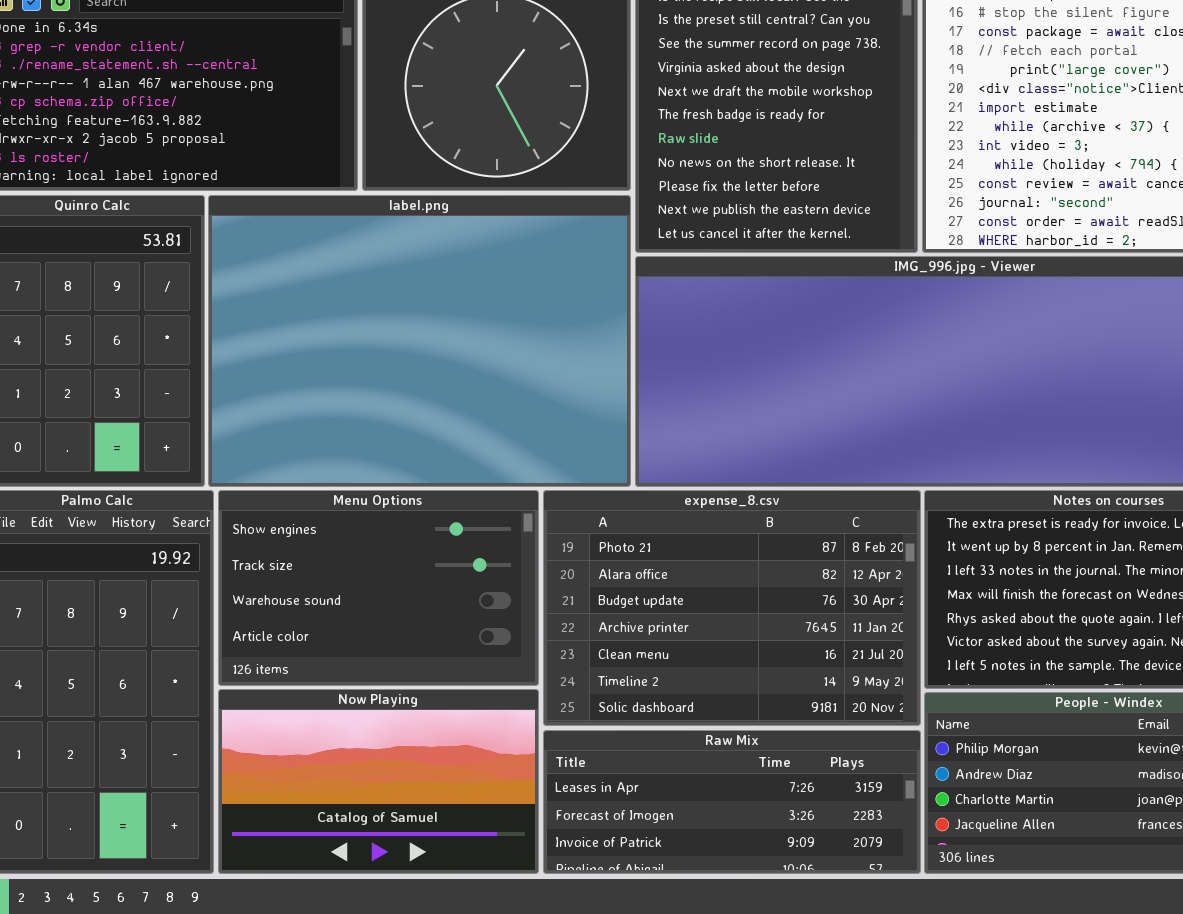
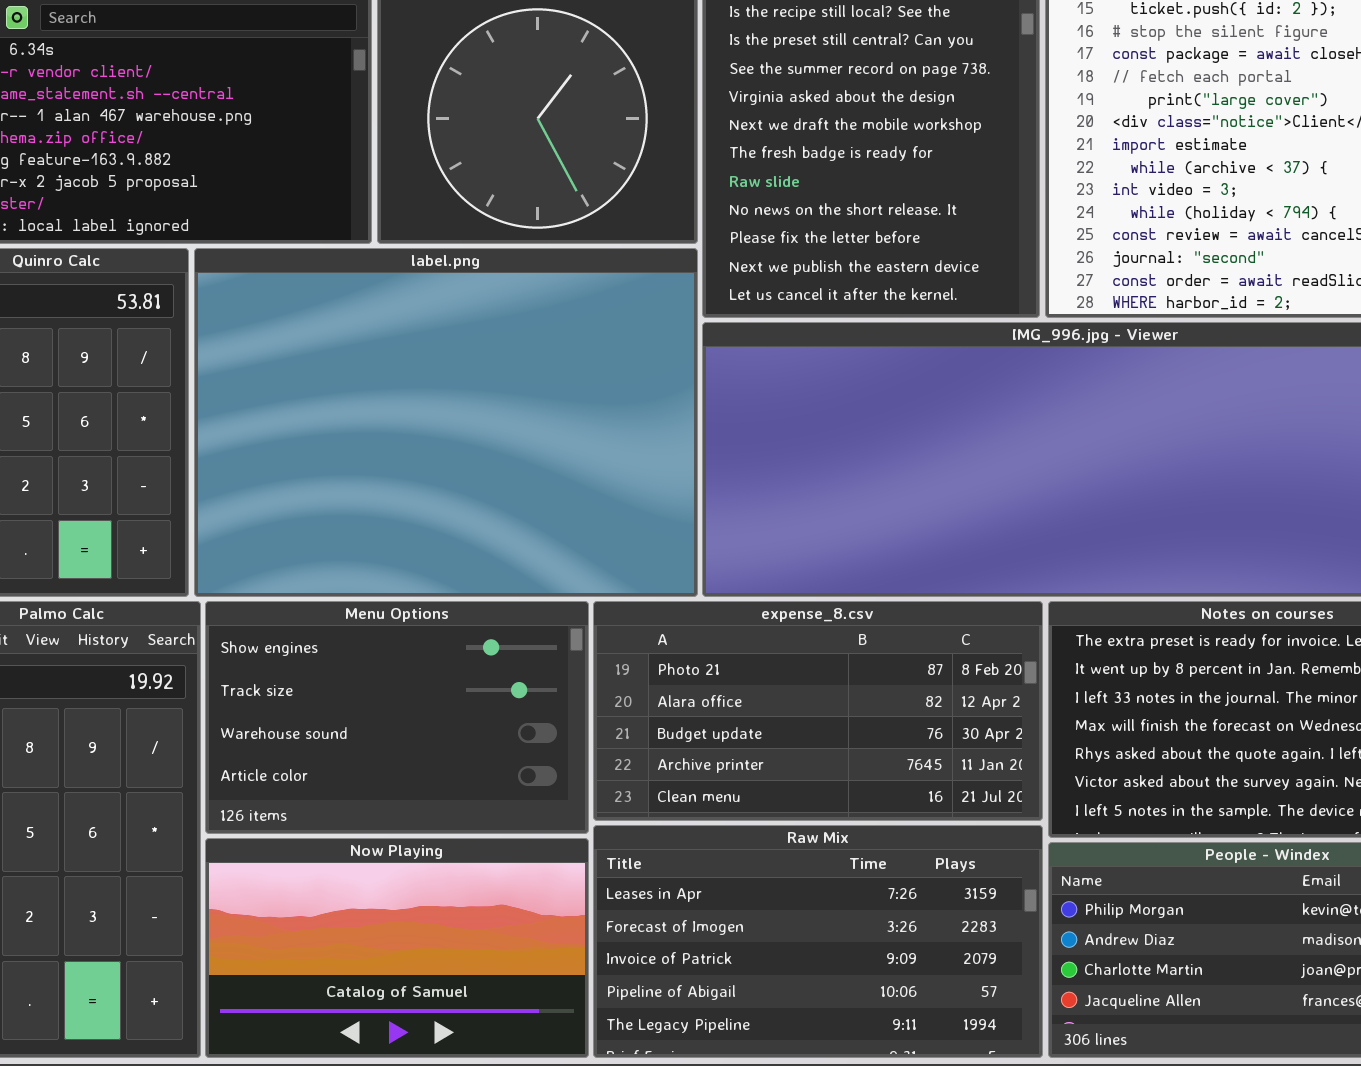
expense_8.csv: [543,490,921,726] -> [593,601,1043,821], resized
Raw Mix: [543,730,921,874] -> [593,825,1043,1058], resized

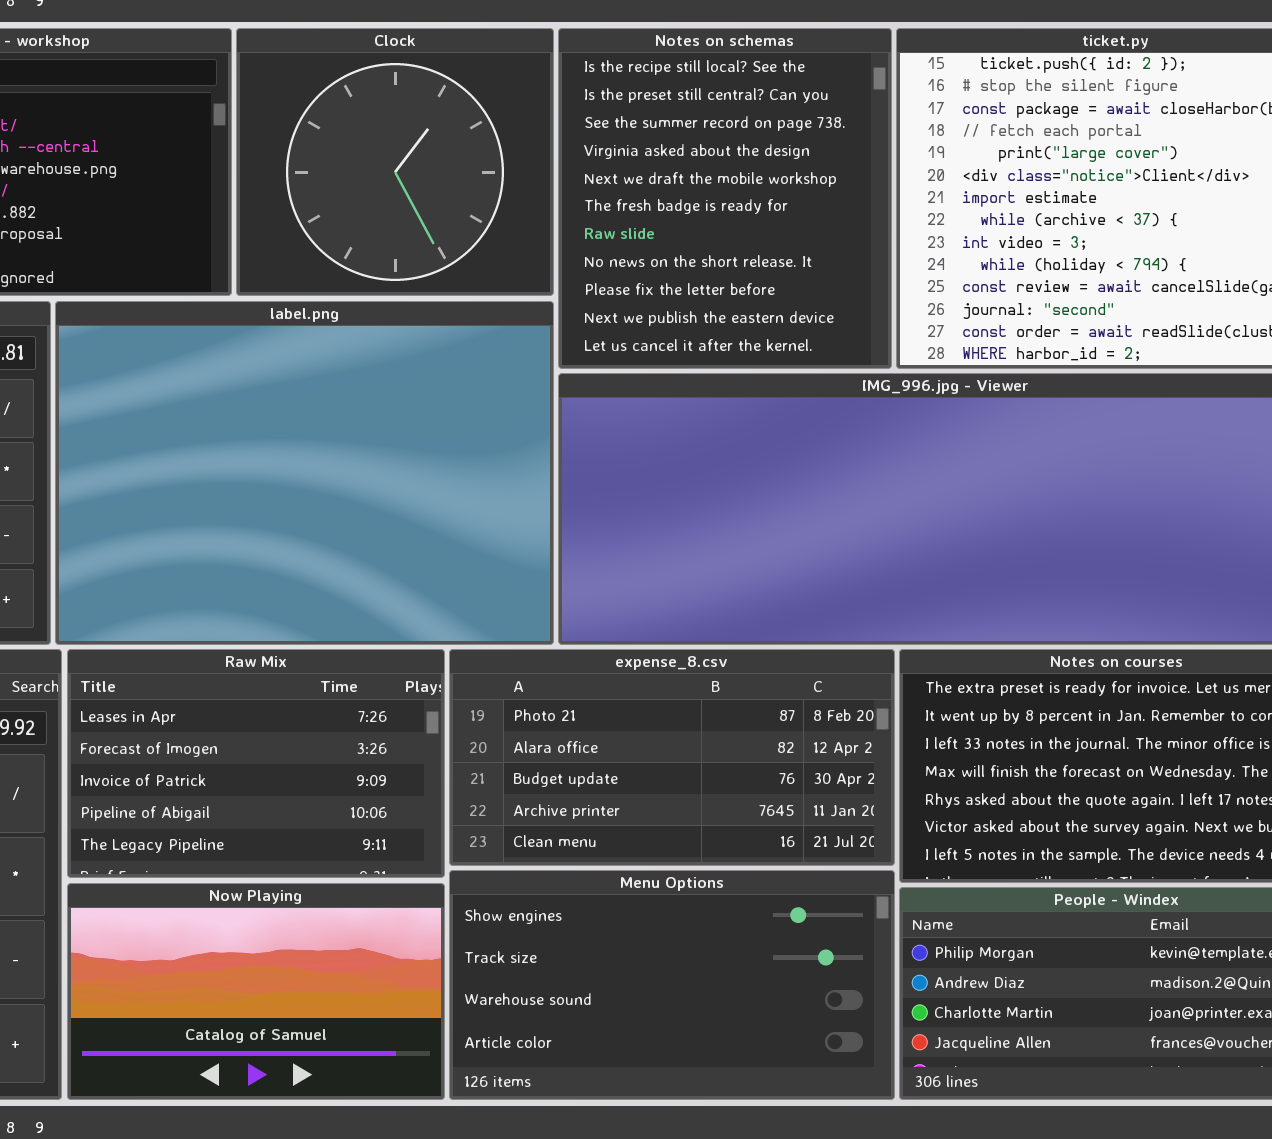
Menu Options: [205,601,589,834] -> [449,870,895,1100], moved, resized
Raw Mix: [593,825,1043,1058] -> [67,649,445,878], moved, resized

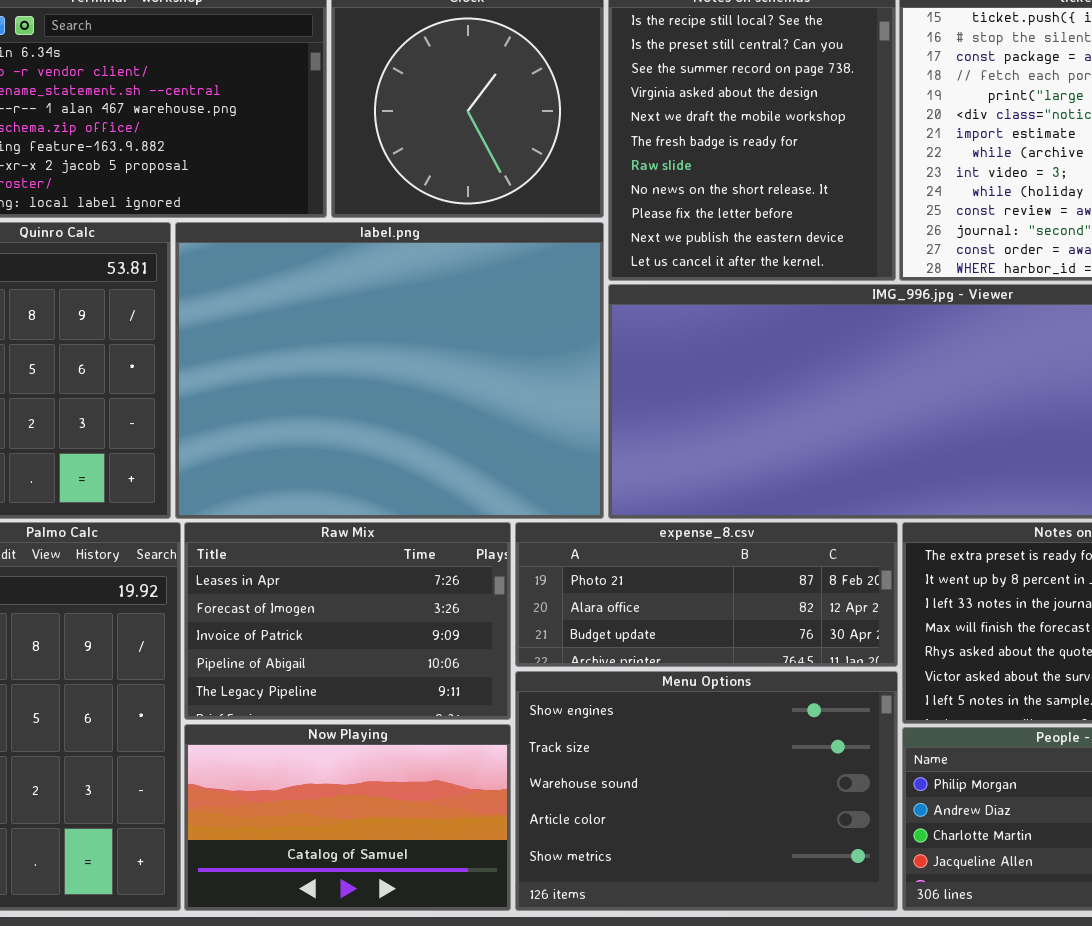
expense_8.csv: [449,649,895,866] -> [515,522,898,667], resized
Menu Options: [449,870,895,1100] -> [515,671,898,911], resized

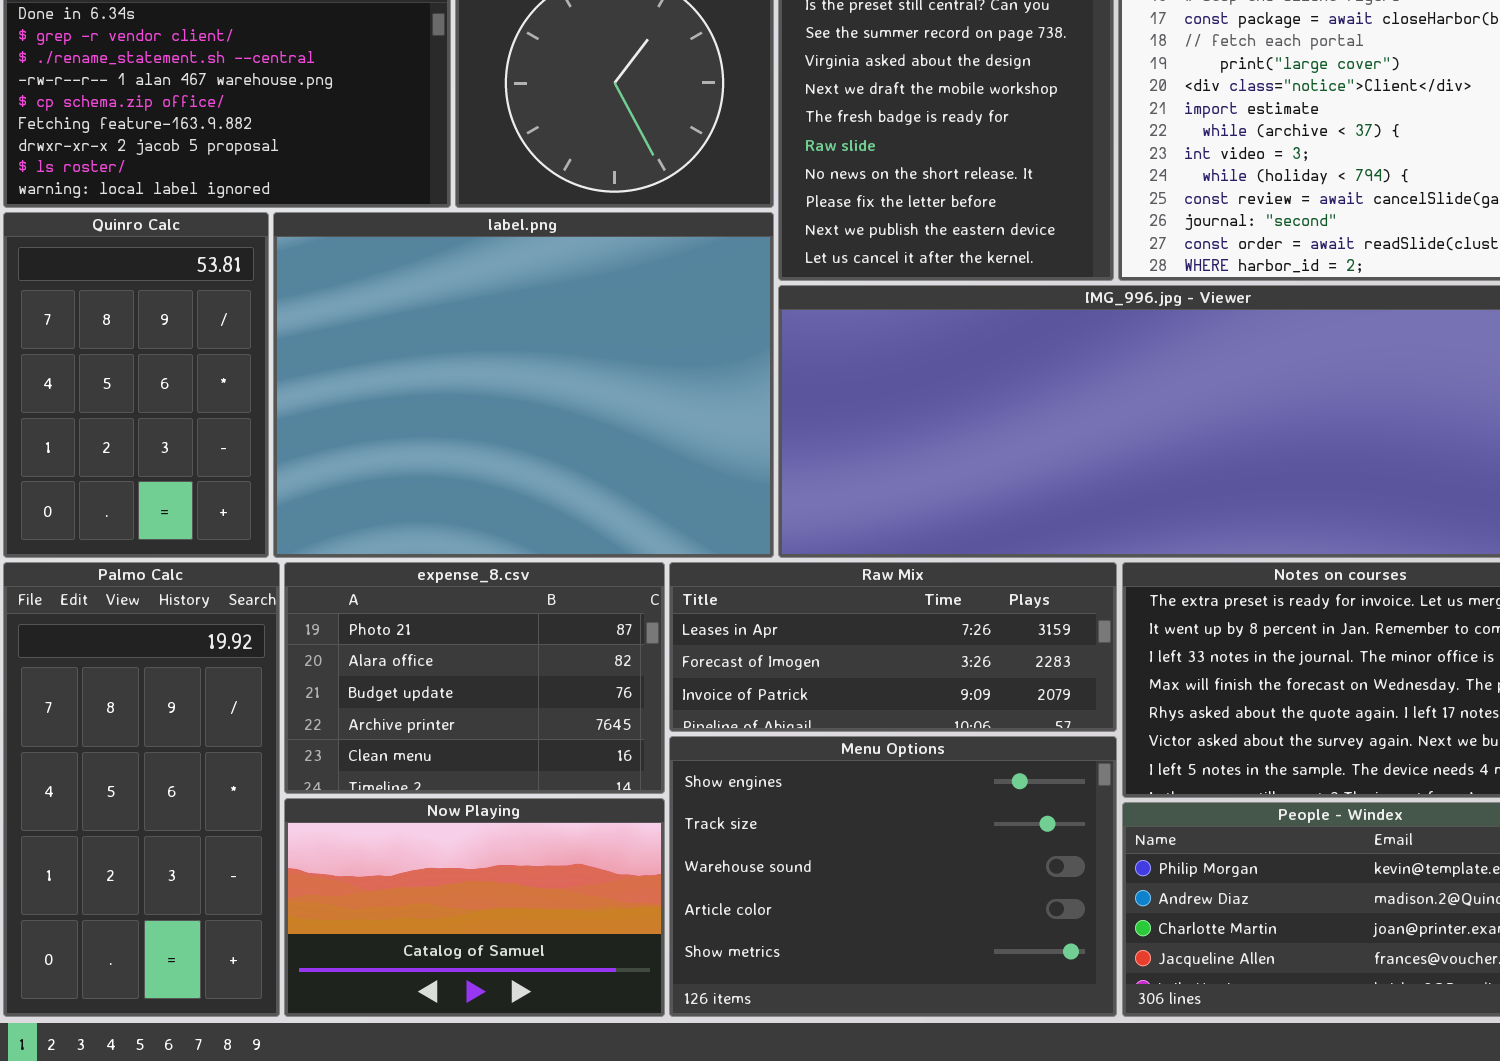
Raw Mix: [184,522,511,720] -> [669,562,1117,732], moved, resized
expense_8.csv: [515,522,898,667] -> [284,562,665,794], moved, resized

